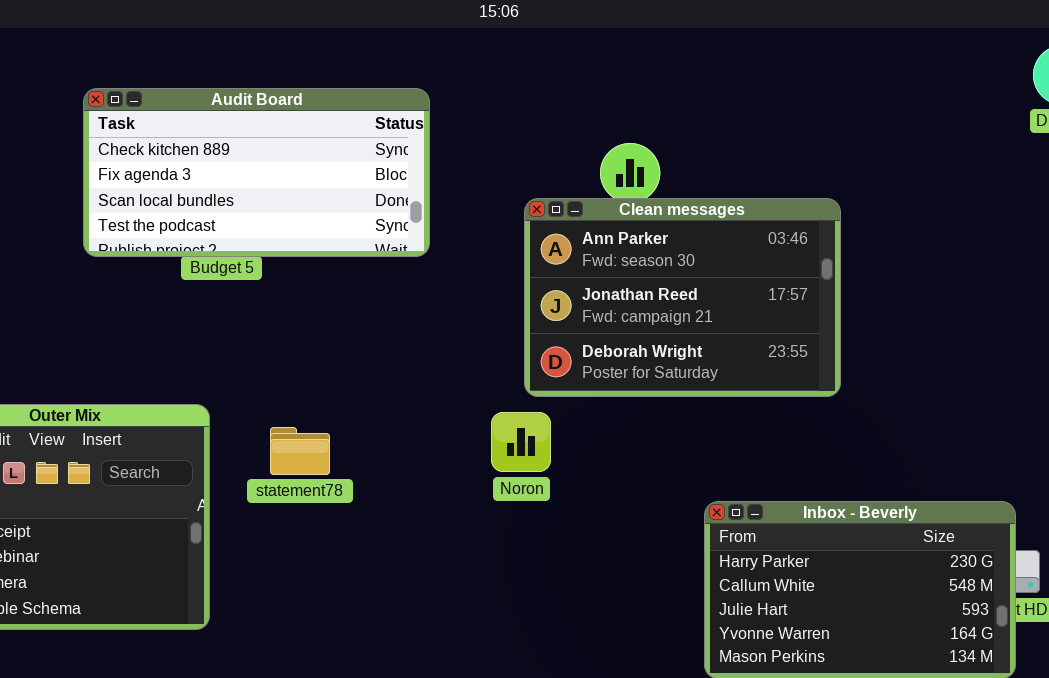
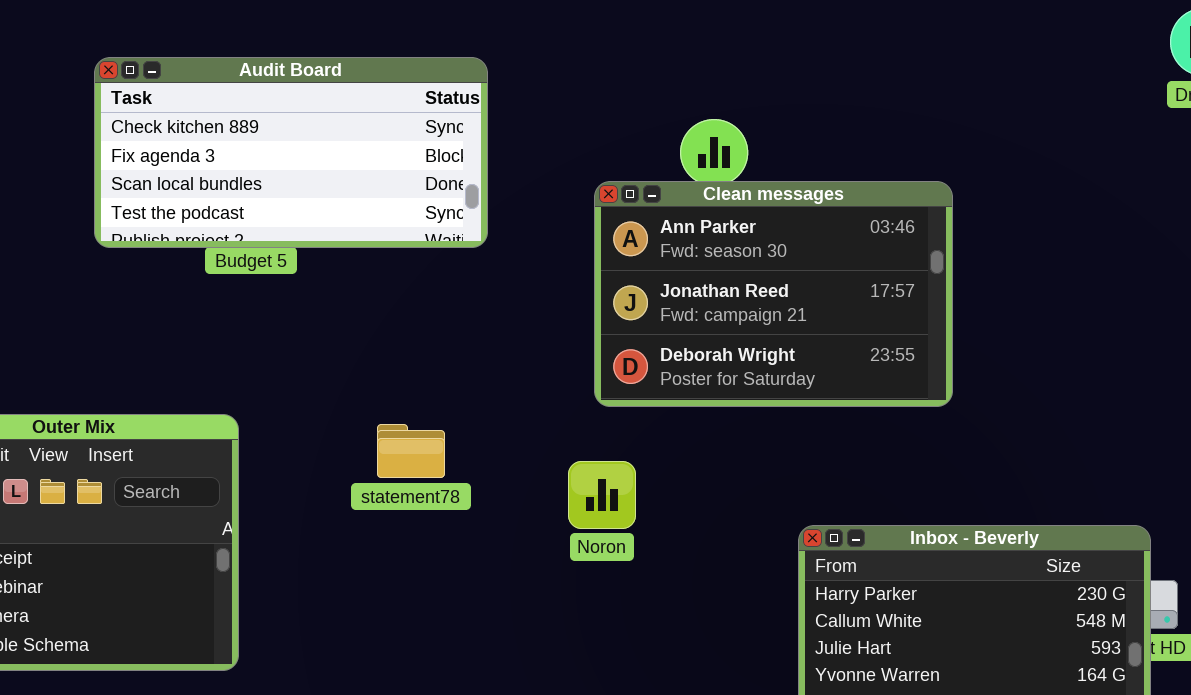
Noron: [491,412,551,472] -> [568,461,636,529], moved
statement78: [270,427,330,475] -> [377,424,445,478], moved

